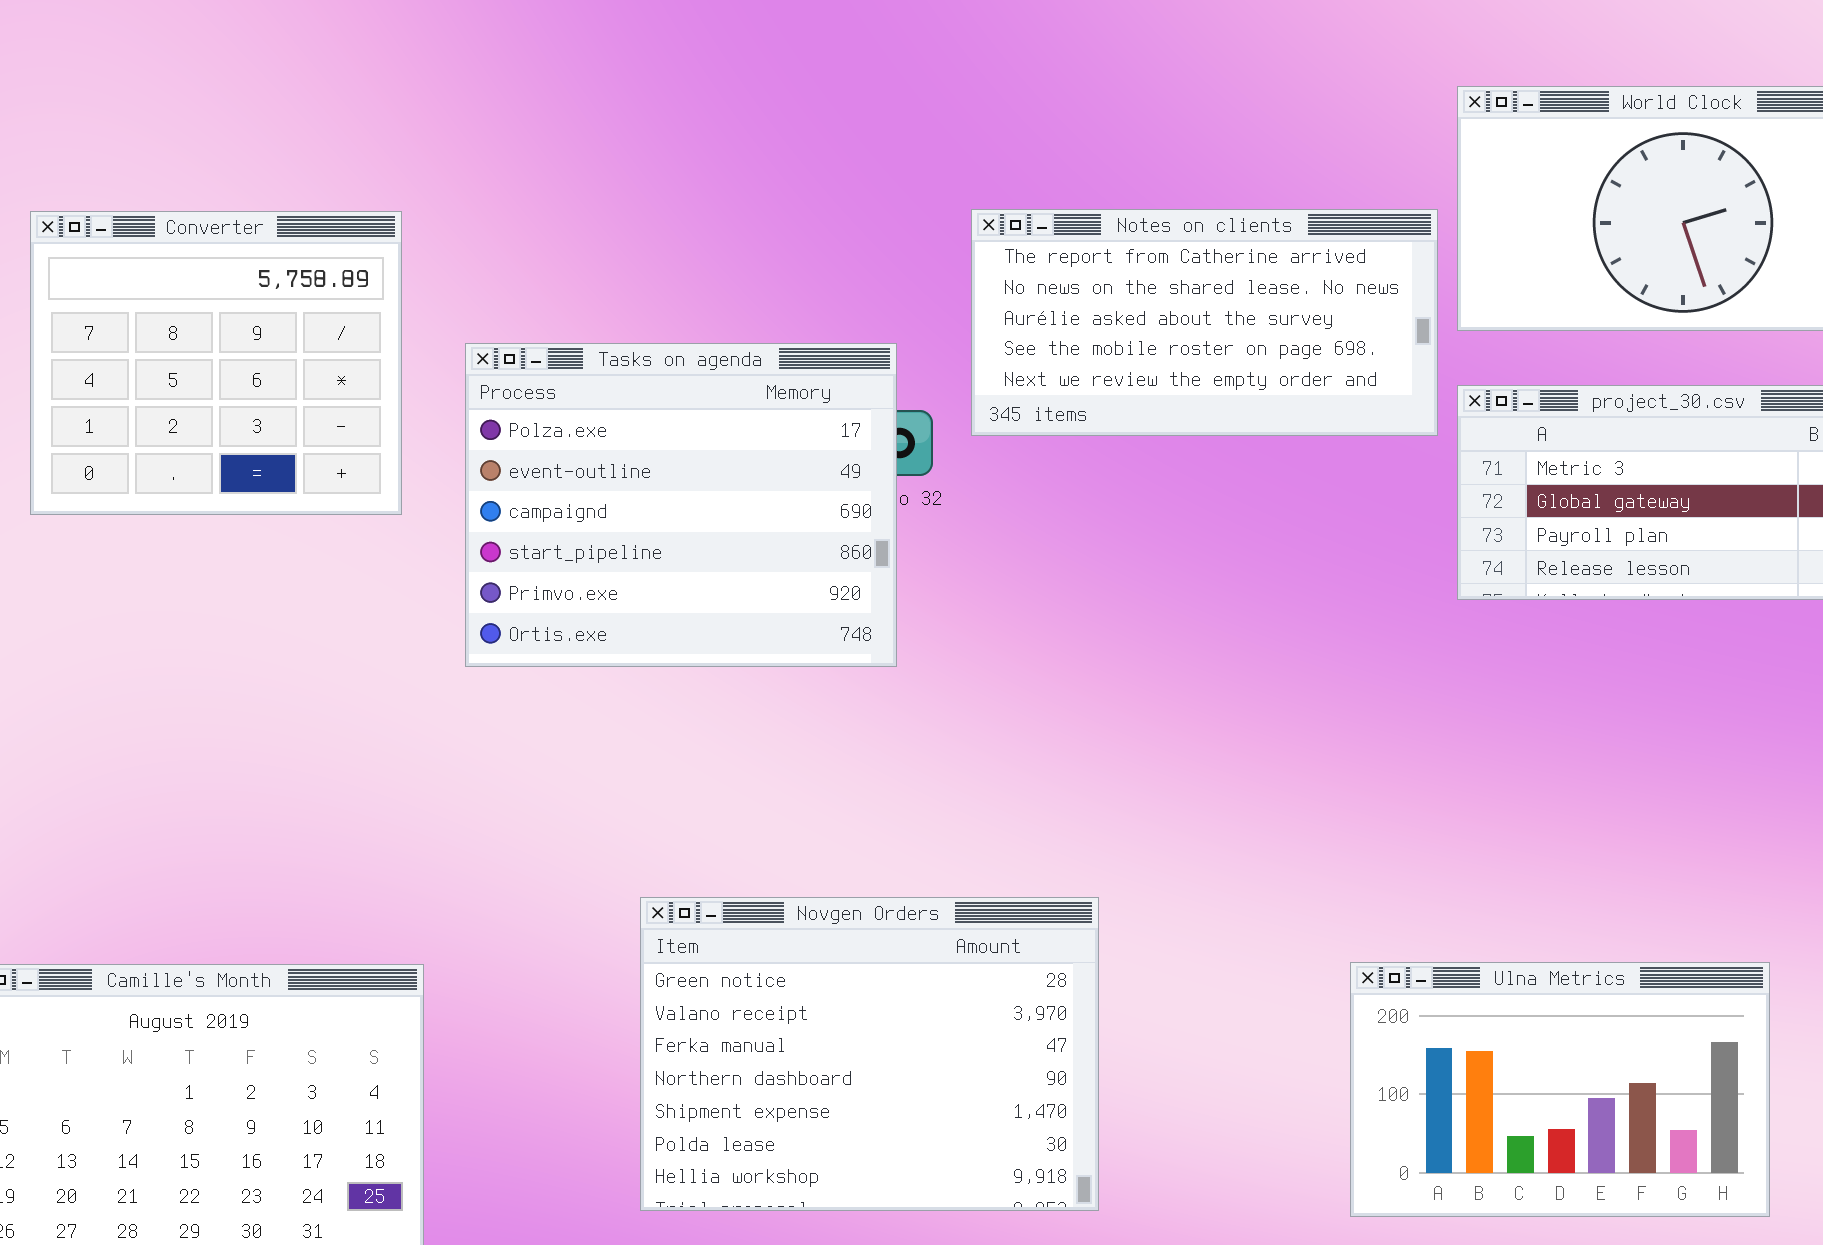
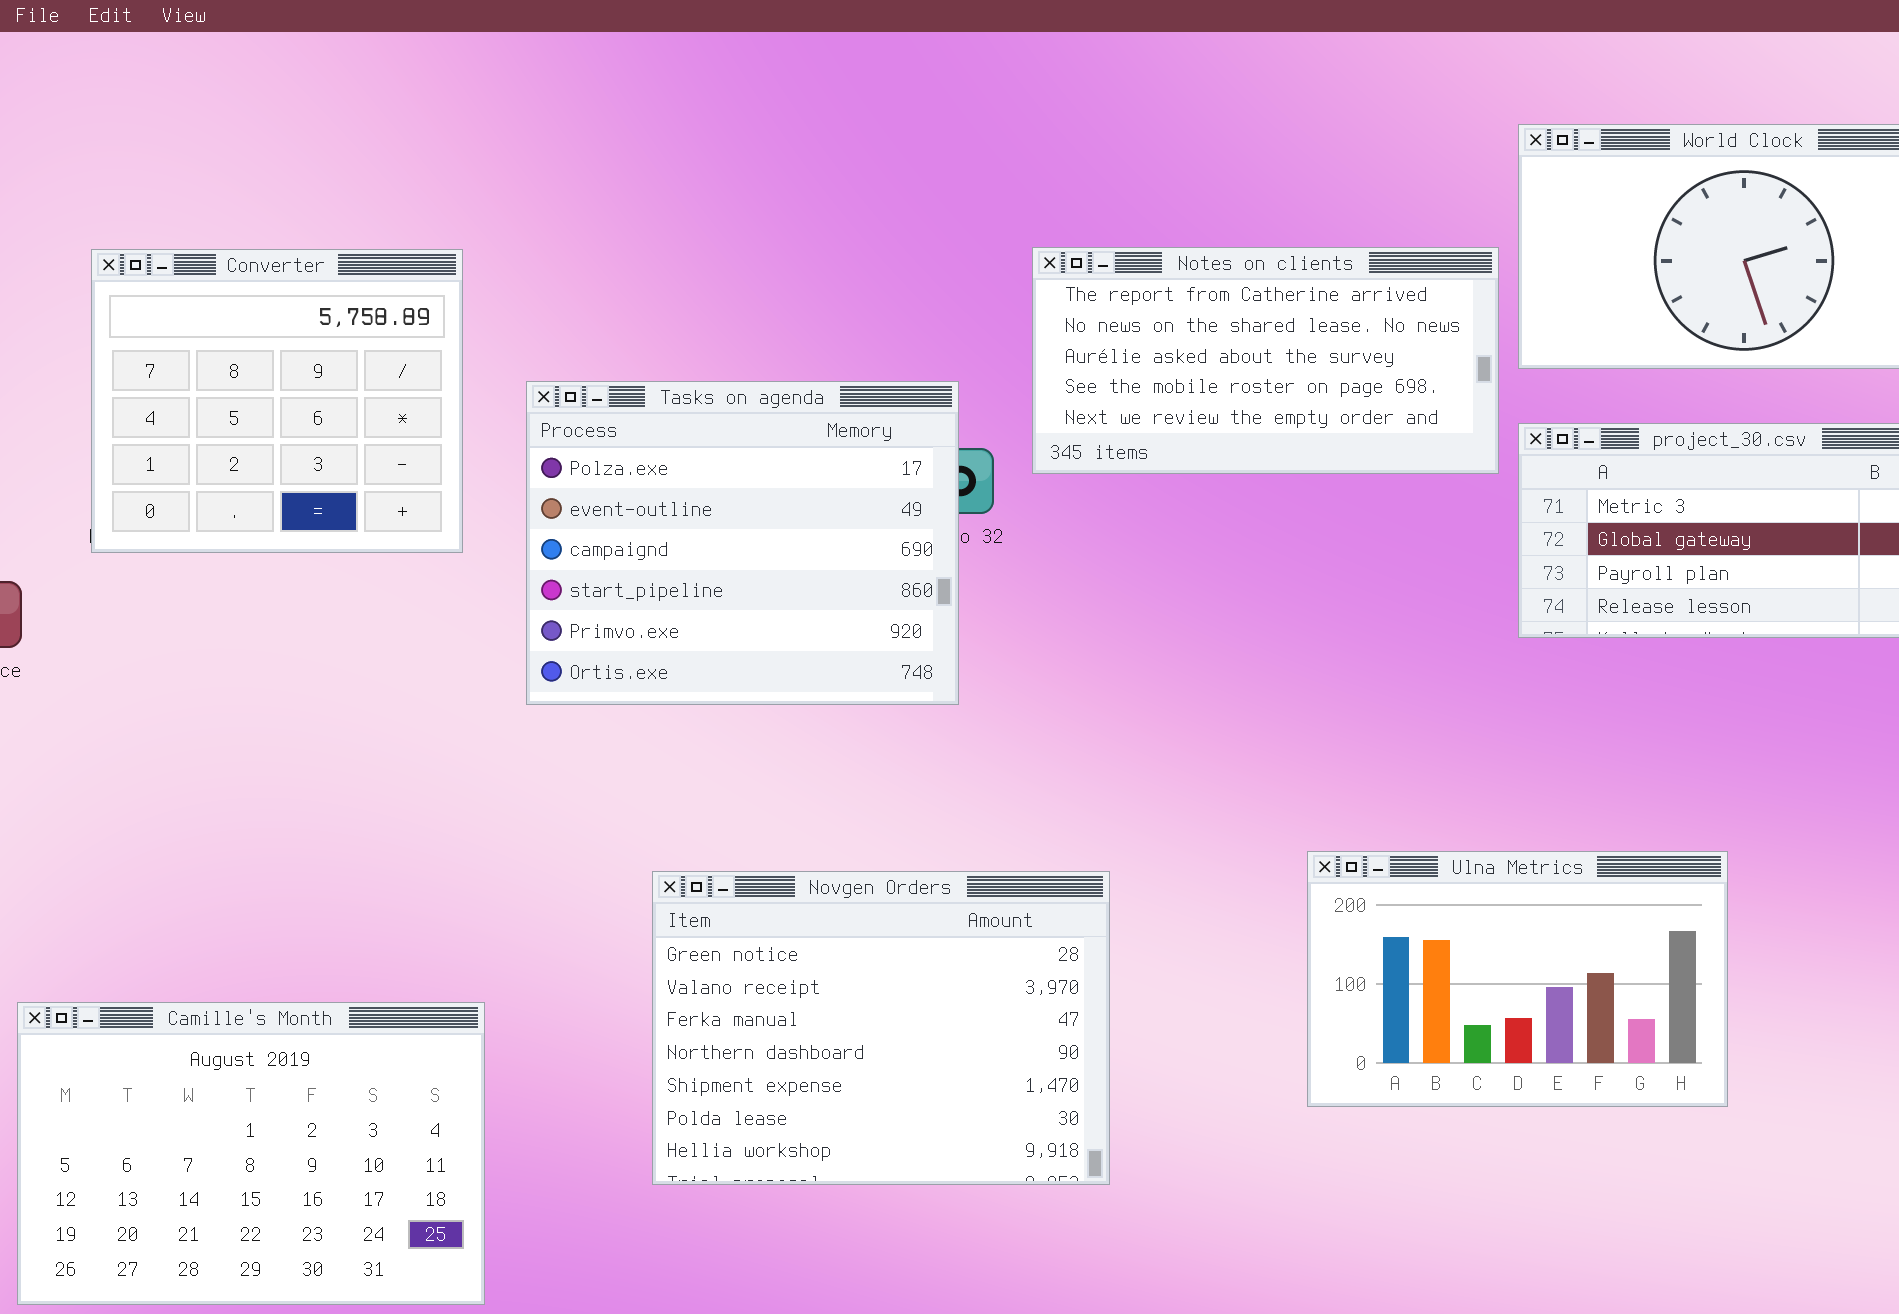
Novgen Orders: [640,897,1099,1211] -> [652,871,1110,1185], moved
Ulna Metrics: [1350,962,1770,1217] -> [1307,851,1728,1107], moved

